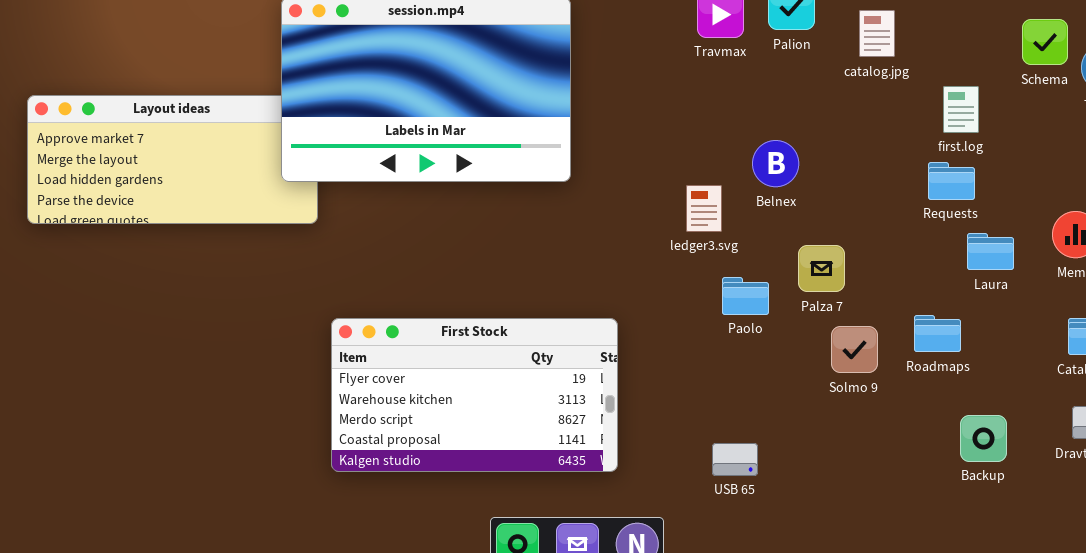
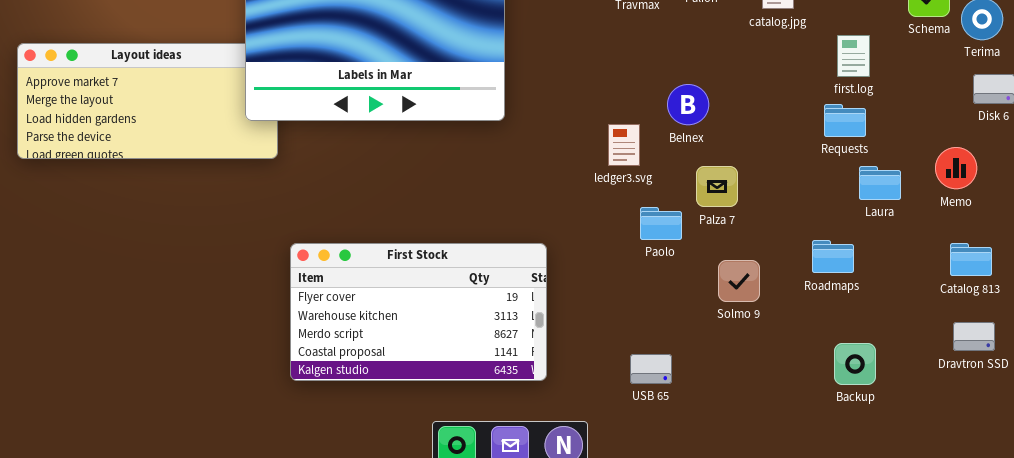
Palza 7: [798,245,845,292] -> [696,166,738,207], moved
Solmo 9: [831,326,878,373] -> [718,260,760,302], moved
Backup: [960,415,1007,462] -> [834,343,876,385], moved

